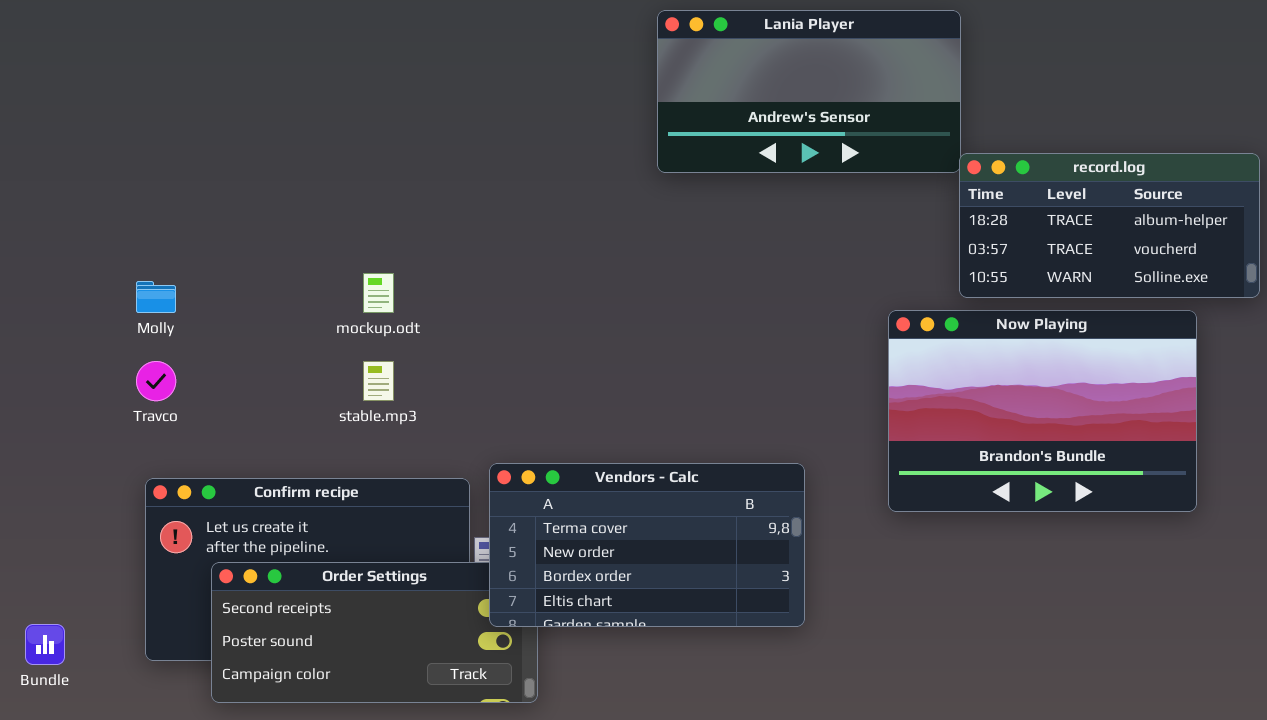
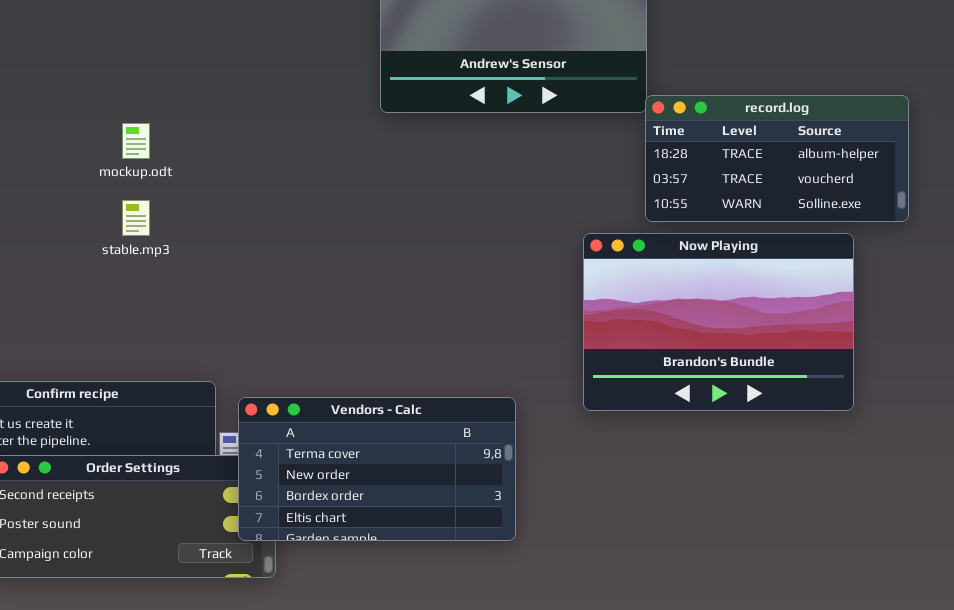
mockup.odt: [363,273,394,313] -> [122,123,150,159], moved
stable.mp3: [363,361,394,401] -> [122,200,150,236], moved
Vendors - Calc: [489,463,805,627] -> [238,397,516,541], moved

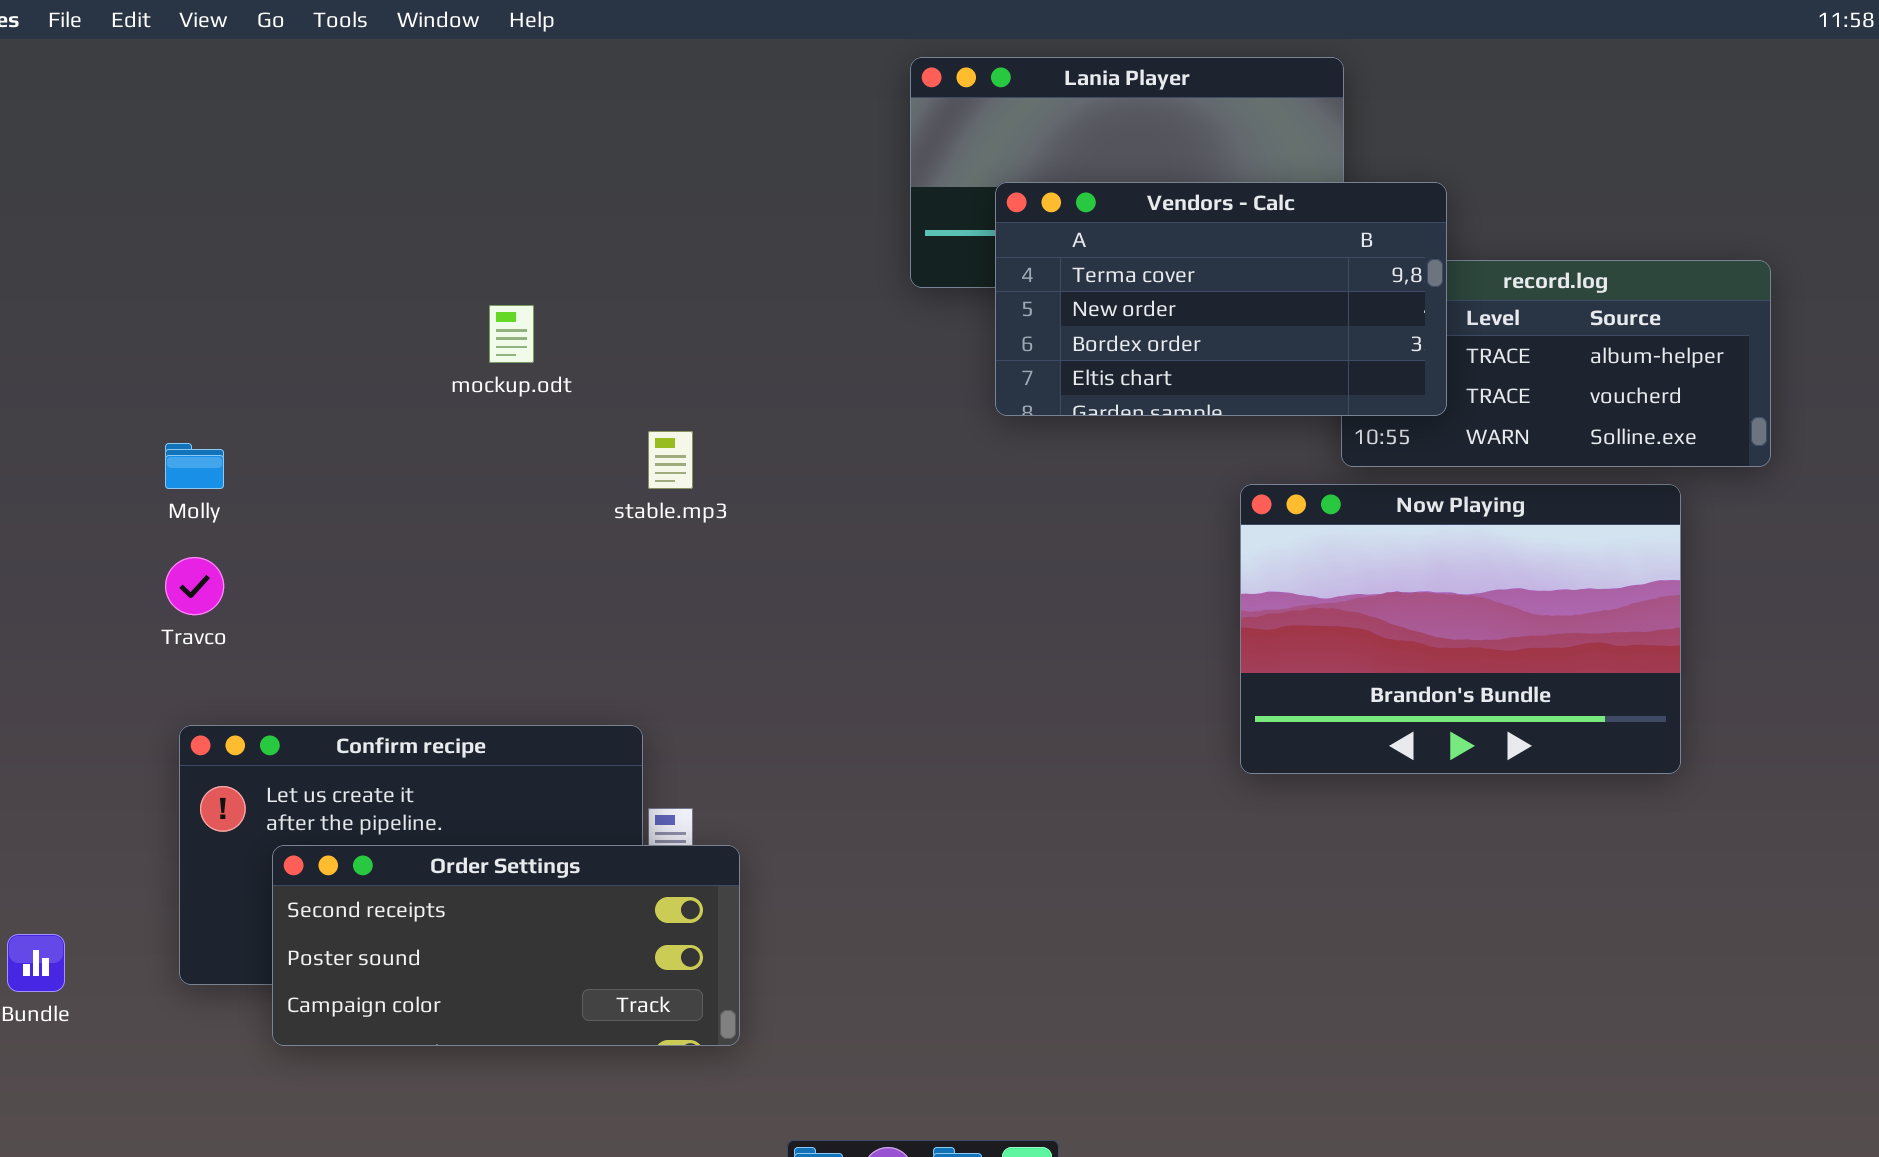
stable.mp3: [122,200,150,236] -> [648,431,693,489], moved
Vendors - Calc: [238,397,516,541] -> [995,182,1447,416], moved

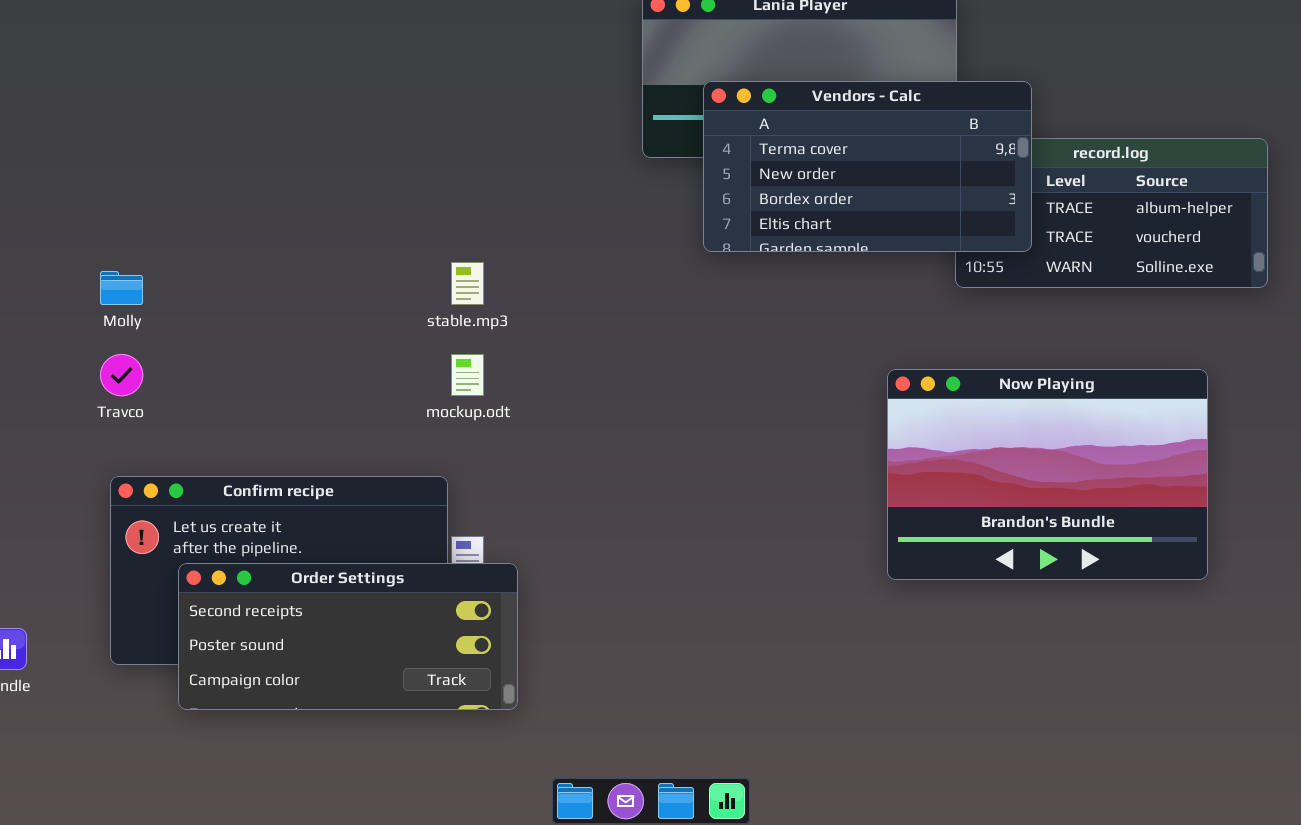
mockup.odt: [489,305,534,363] -> [451,354,484,396], moved
Now Playing: [1240,484,1681,774] -> [887,369,1208,580], moved

